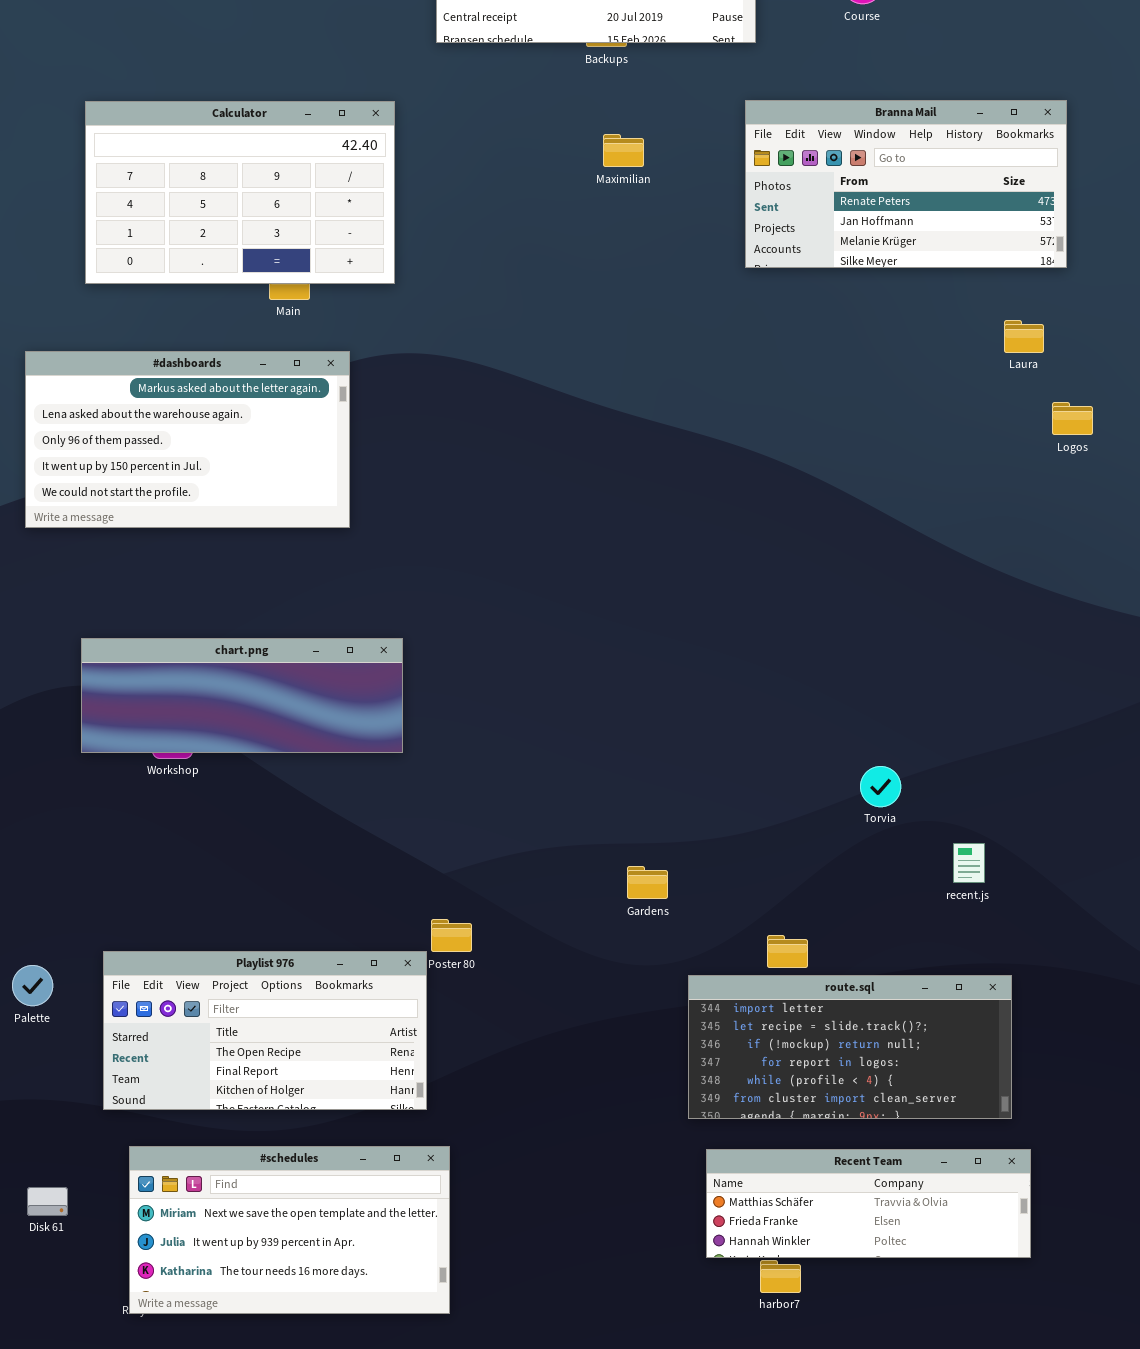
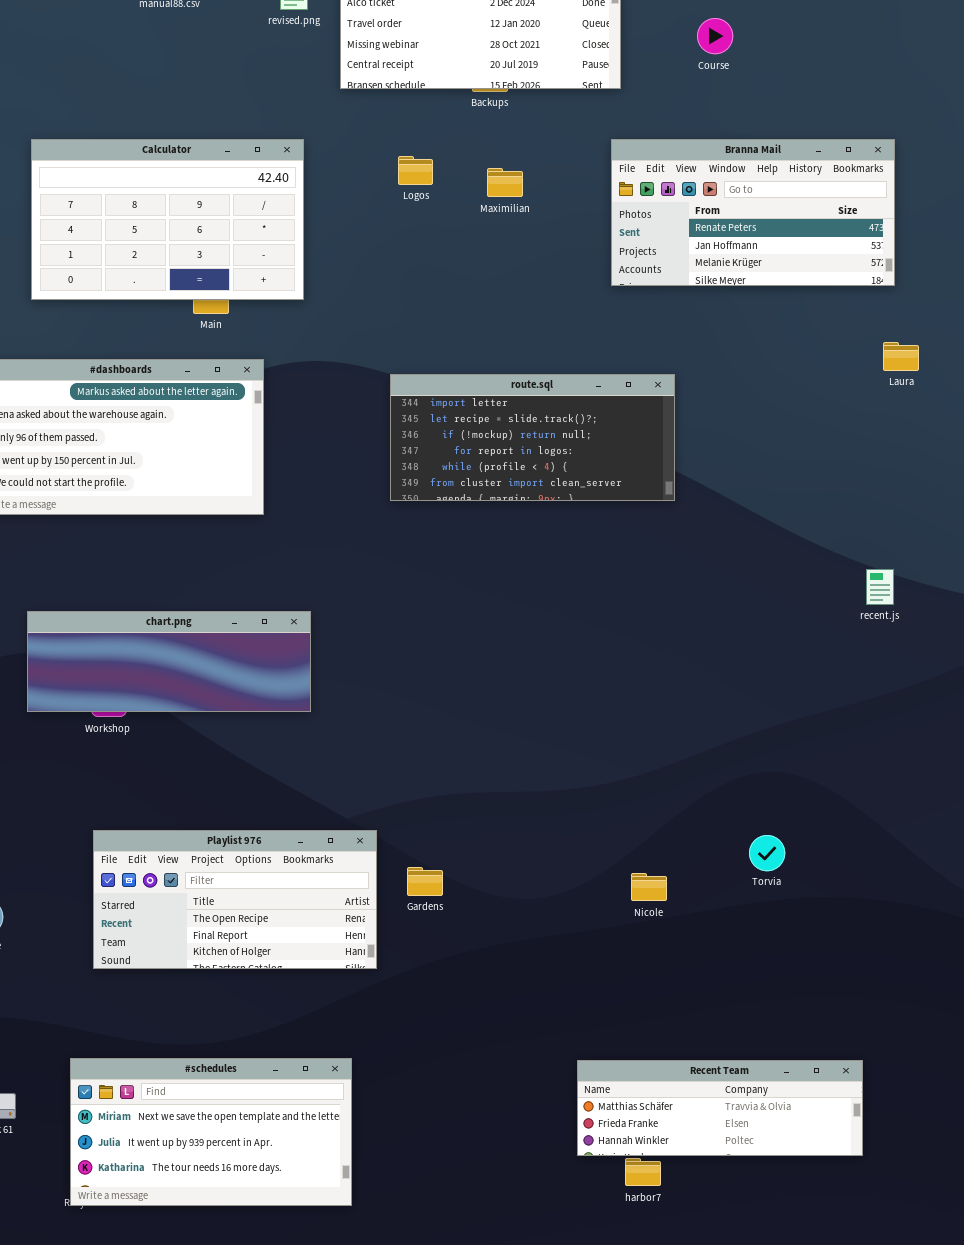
Laura: [1004,320,1044,353] -> [883,342,919,371], moved
Logos: [1052,402,1093,435] -> [398,156,433,185], moved
Torvia: [860,766,901,807] -> [749,835,785,871], moved
recent.js: [953,843,985,883] -> [866,569,894,605], moved
Gardens: [627,866,668,899] -> [407,867,443,896], moved
Playlist 976: [103,951,427,1110] -> [93,830,377,969], moved
route.sql: [688,975,1012,1119] -> [390,374,675,501], moved

